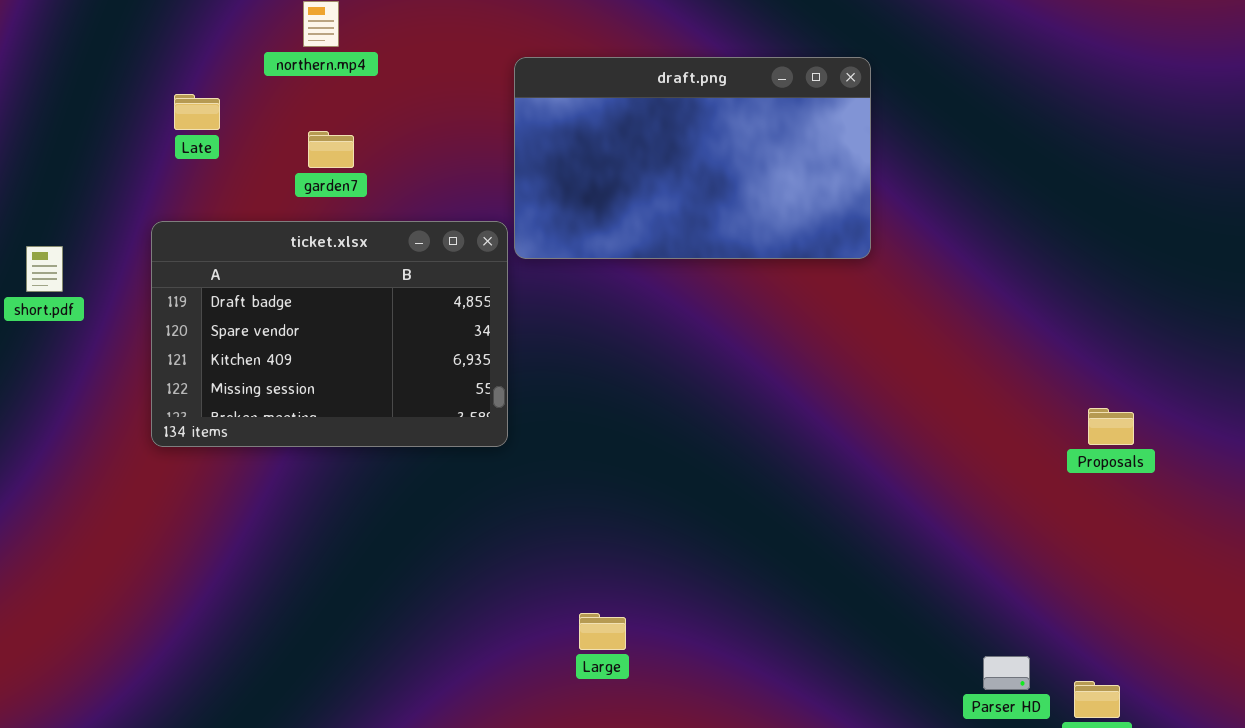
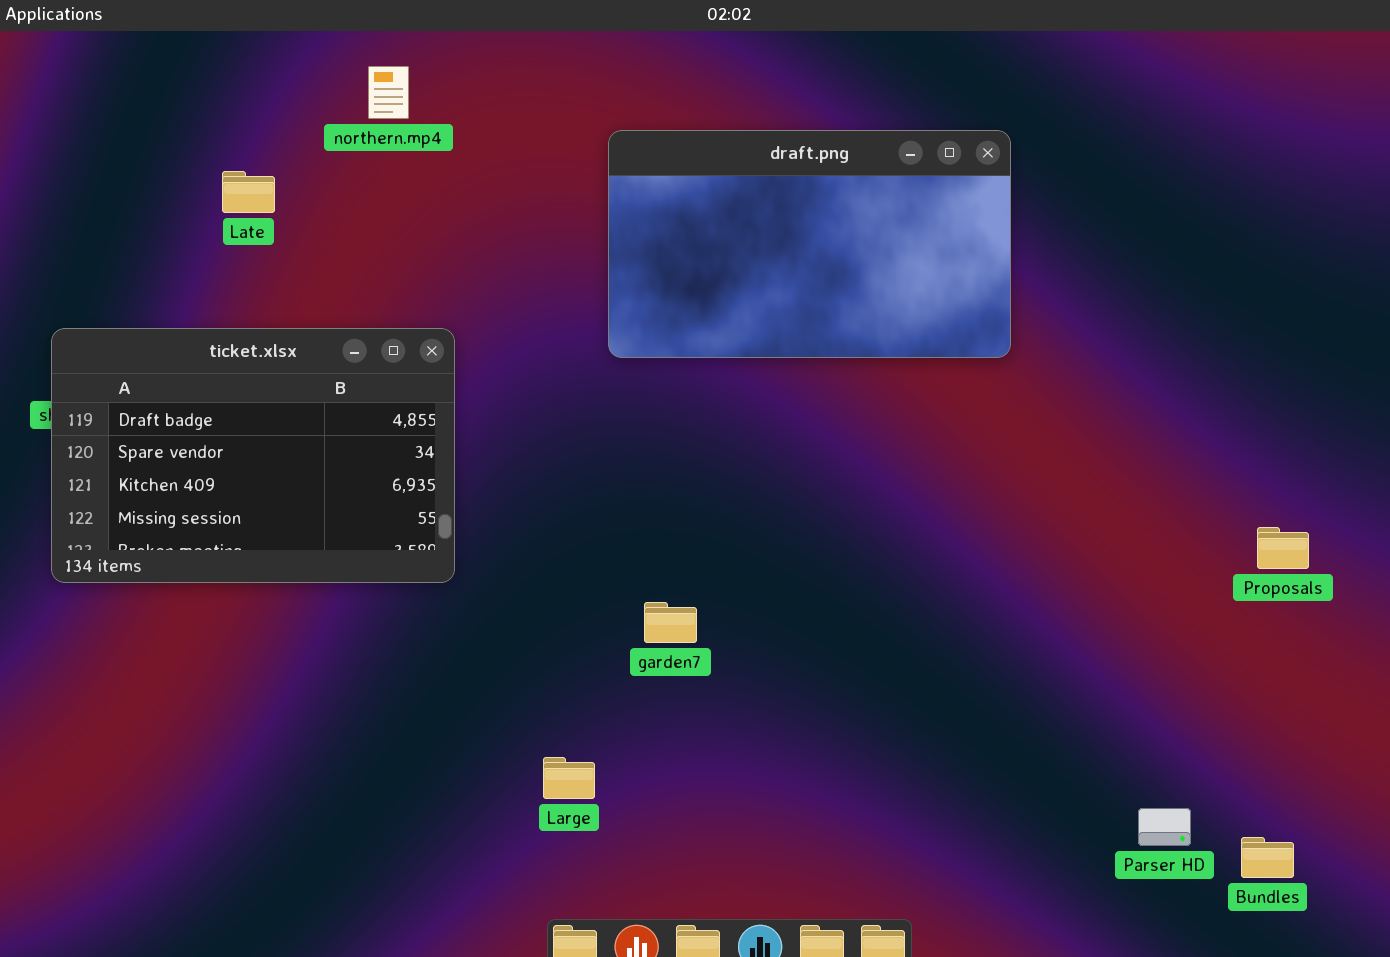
garden7: [308,131,354,168] -> [644,602,697,643], moved
ticket.xlsx: [151,221,508,447] -> [51,328,455,583], moved
Large: [579,613,626,650] -> [543,757,595,799], moved

